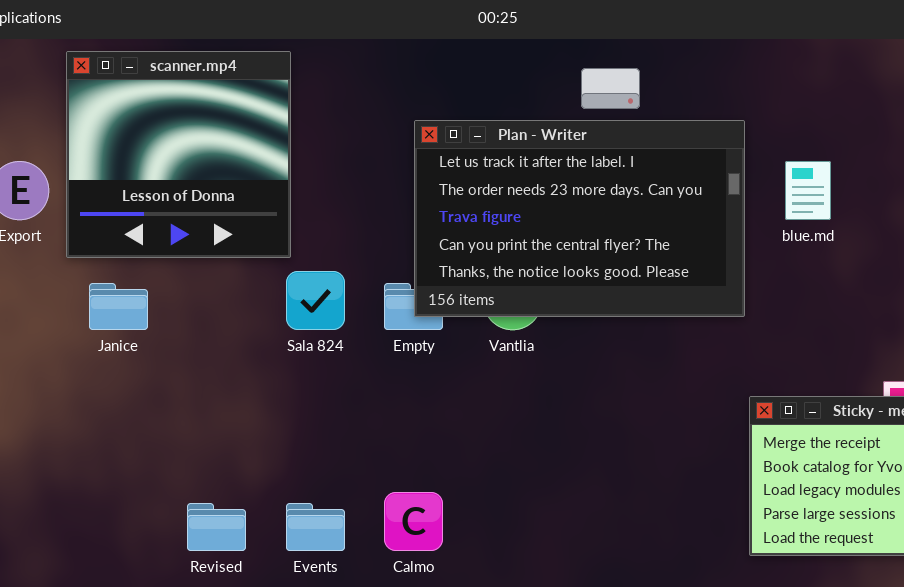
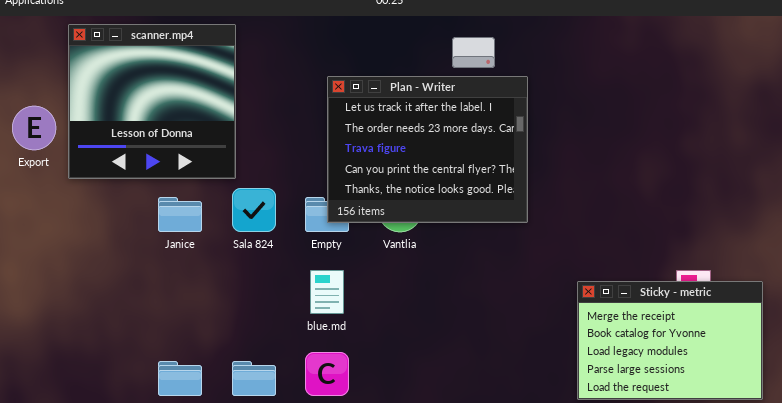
Plan - Writer: [414,120,745,317] -> [327,76,528,223], resized
blue.md: [785,161,831,220] -> [310,270,344,314], moved
Janice: [89,283,148,330] -> [158,197,202,232], moved

